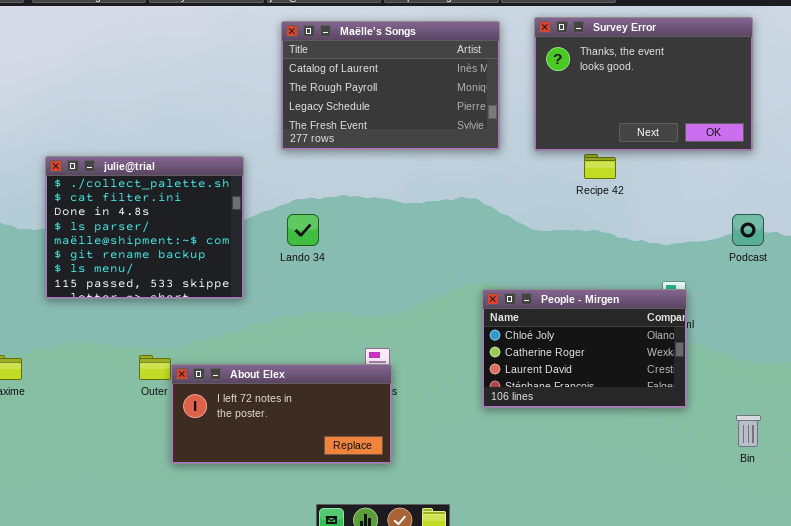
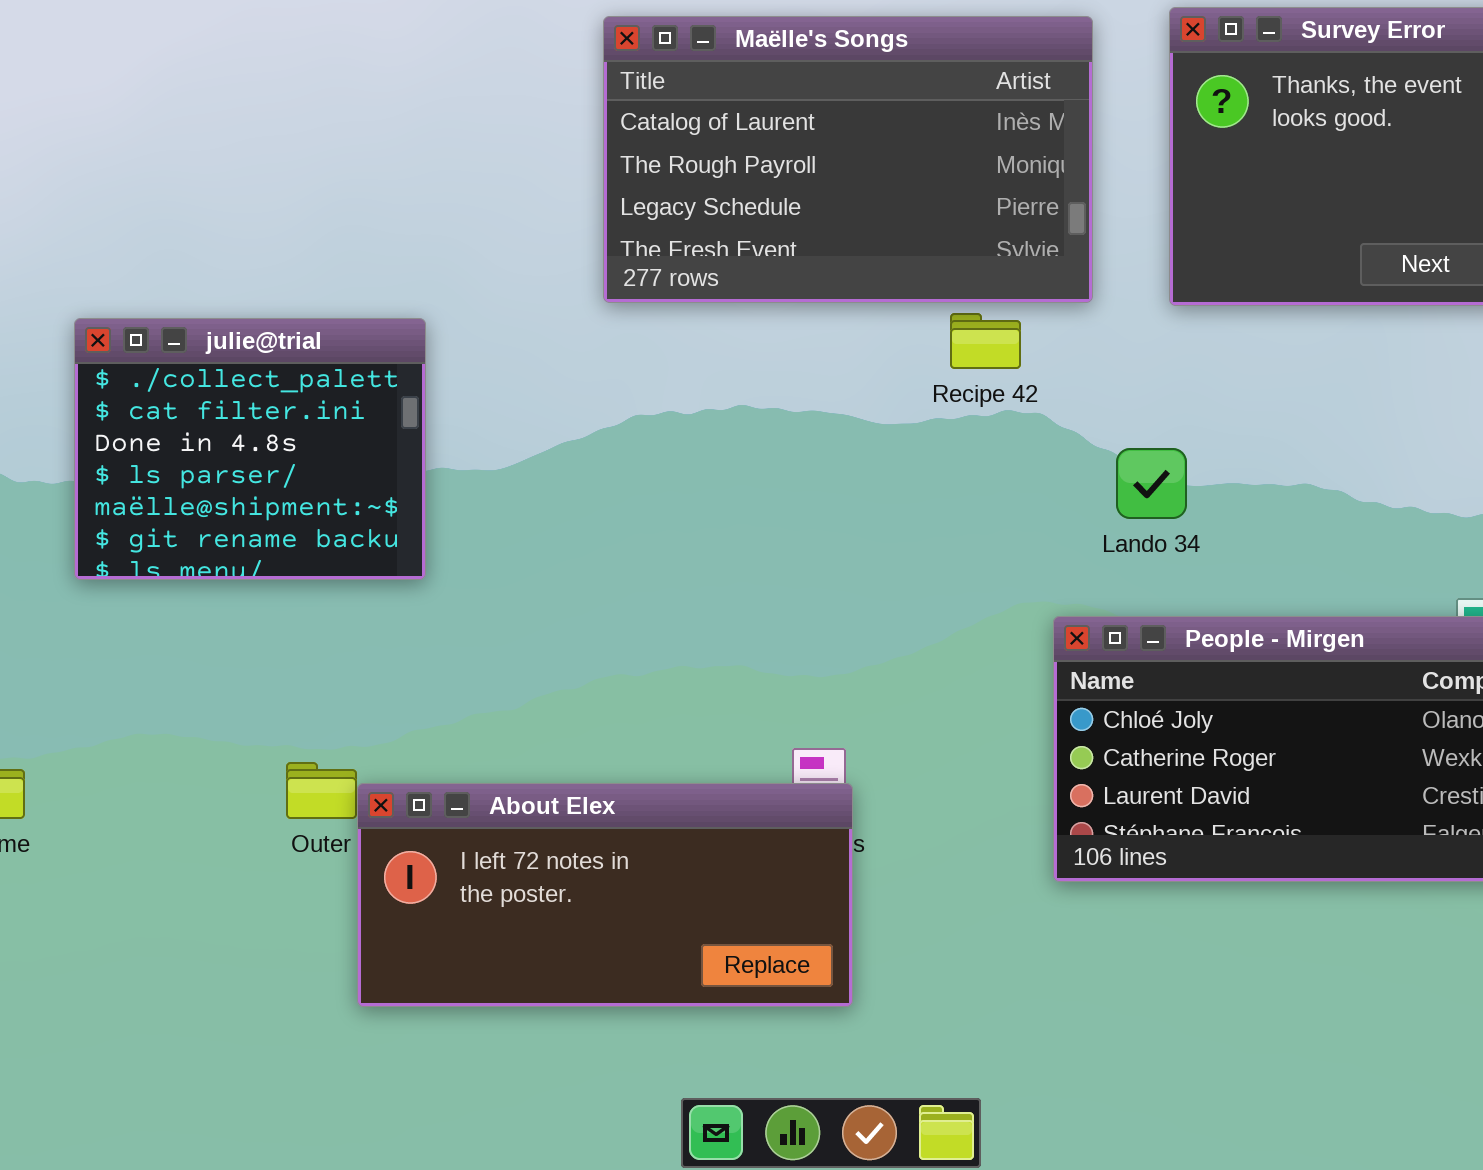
Recipe 42: [584,154,616,179] -> [950,313,1021,369], moved
julie@trial: [45,156,244,299] -> [74,318,426,580], resized
Lando 34: [287,214,319,246] -> [1116,448,1187,519], moved

